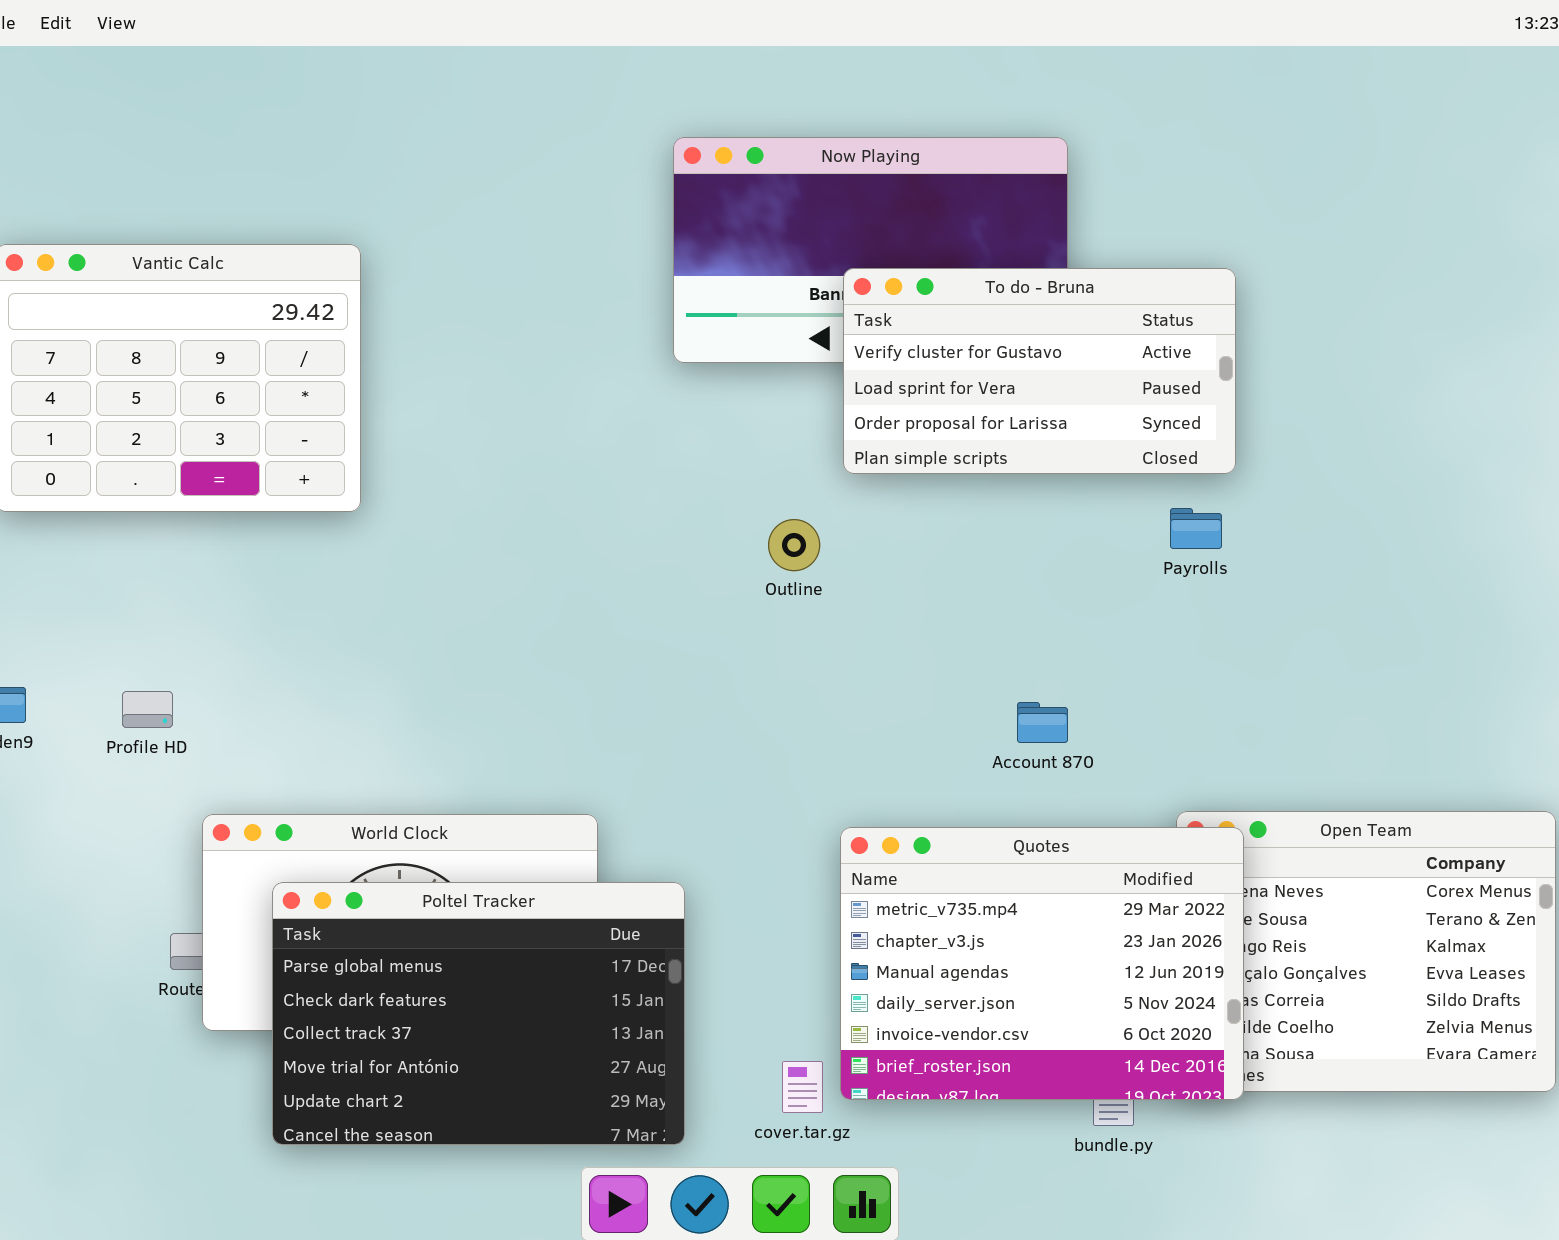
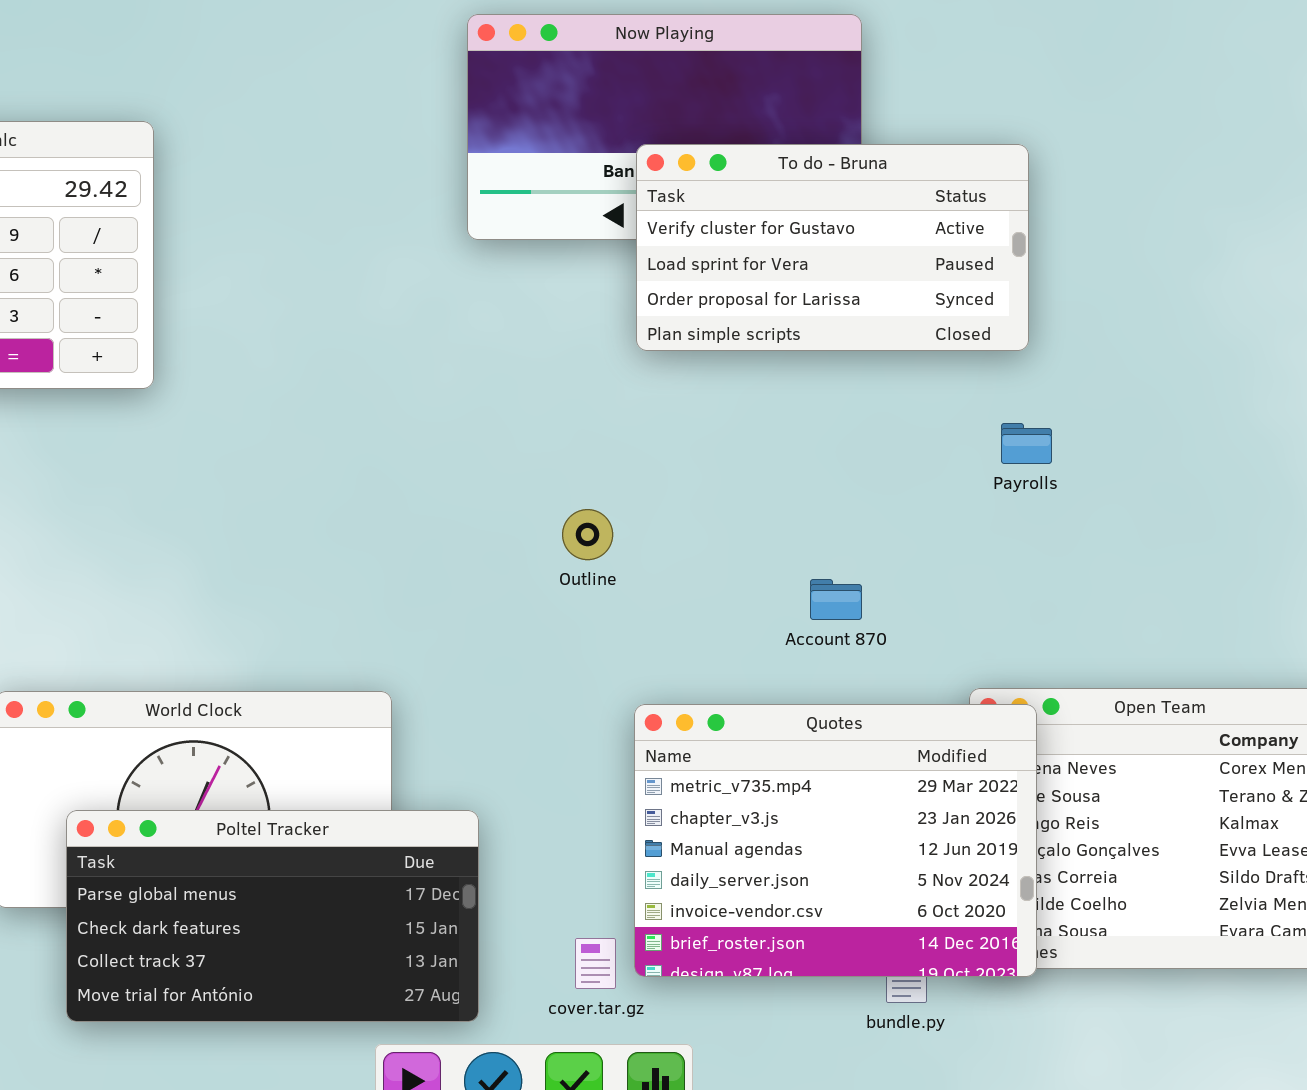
Payrolls: [1170,508,1222,549] -> [1001,423,1052,464], moved
Outline: [768,519,820,571] -> [562,509,613,560], moved
Poltel Tracker: [272,882,685,1145] -> [66,810,479,1022], resized

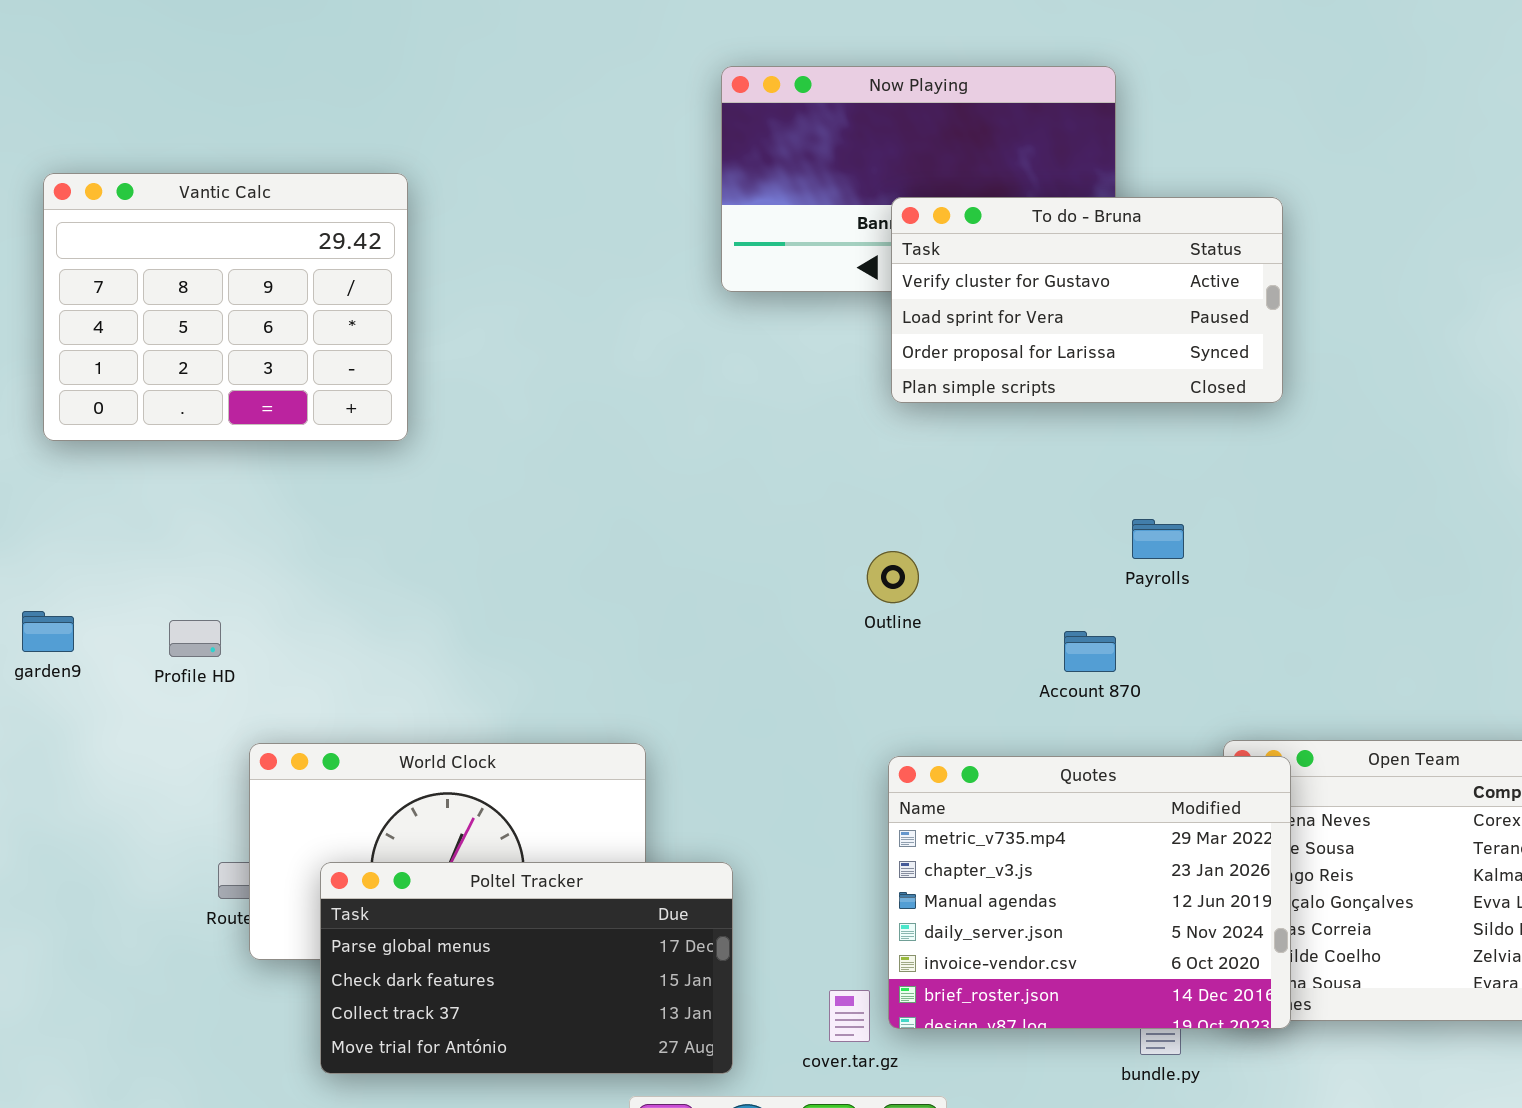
Payrolls: [1001,423,1052,464] -> [1132,519,1184,559], moved
Outline: [562,509,613,560] -> [867,551,919,603], moved

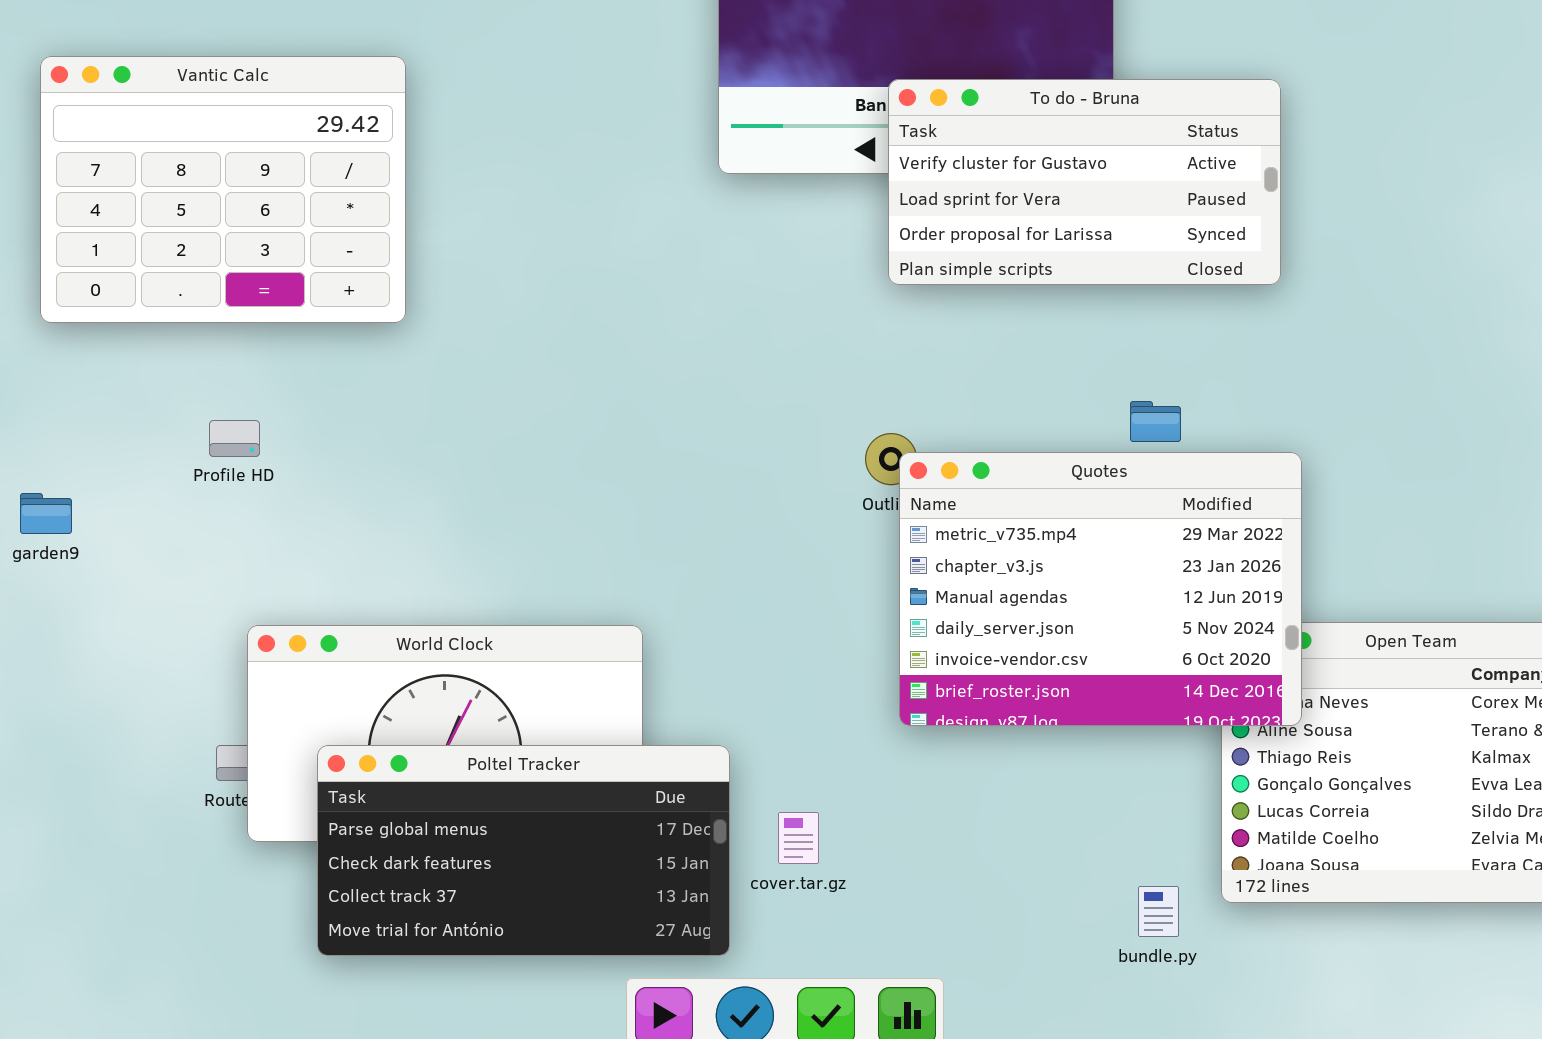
Profile HD: [169,620,221,657] -> [209,420,260,457], moved
Quotes: [888,756,1291,1029] -> [899,452,1302,726], moved
cover.tar.gz: [829,990,870,1042] -> [778,812,819,864], moved

